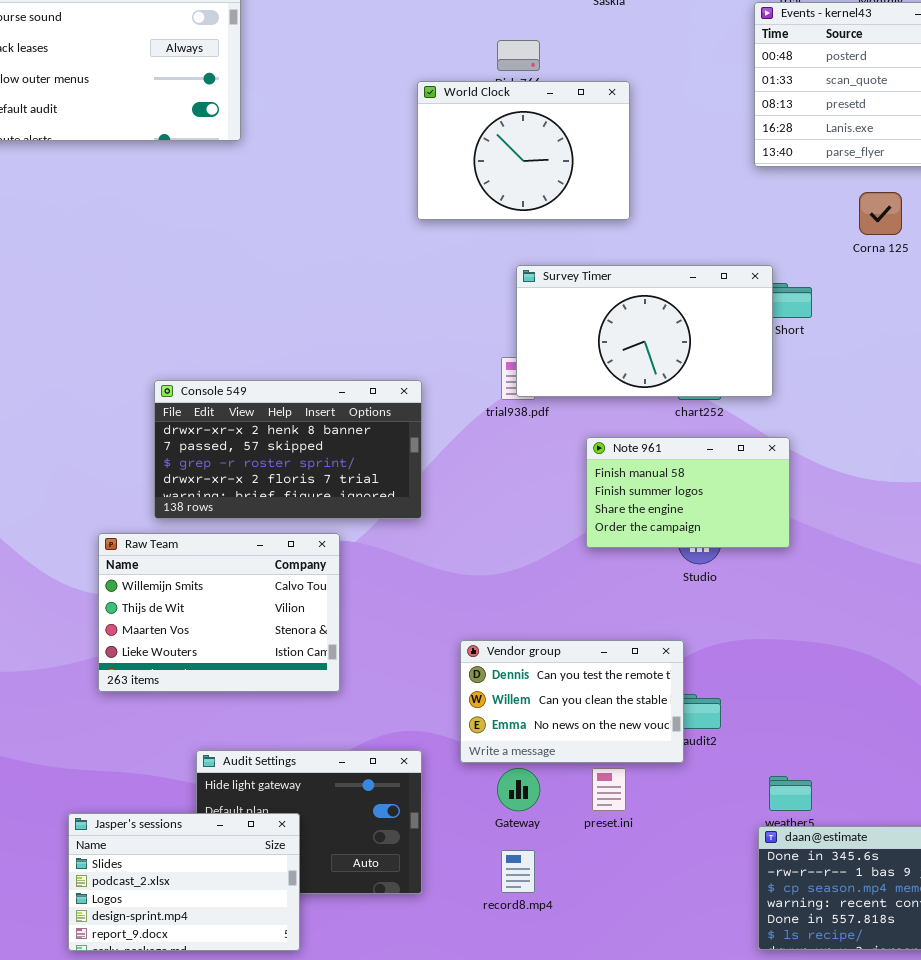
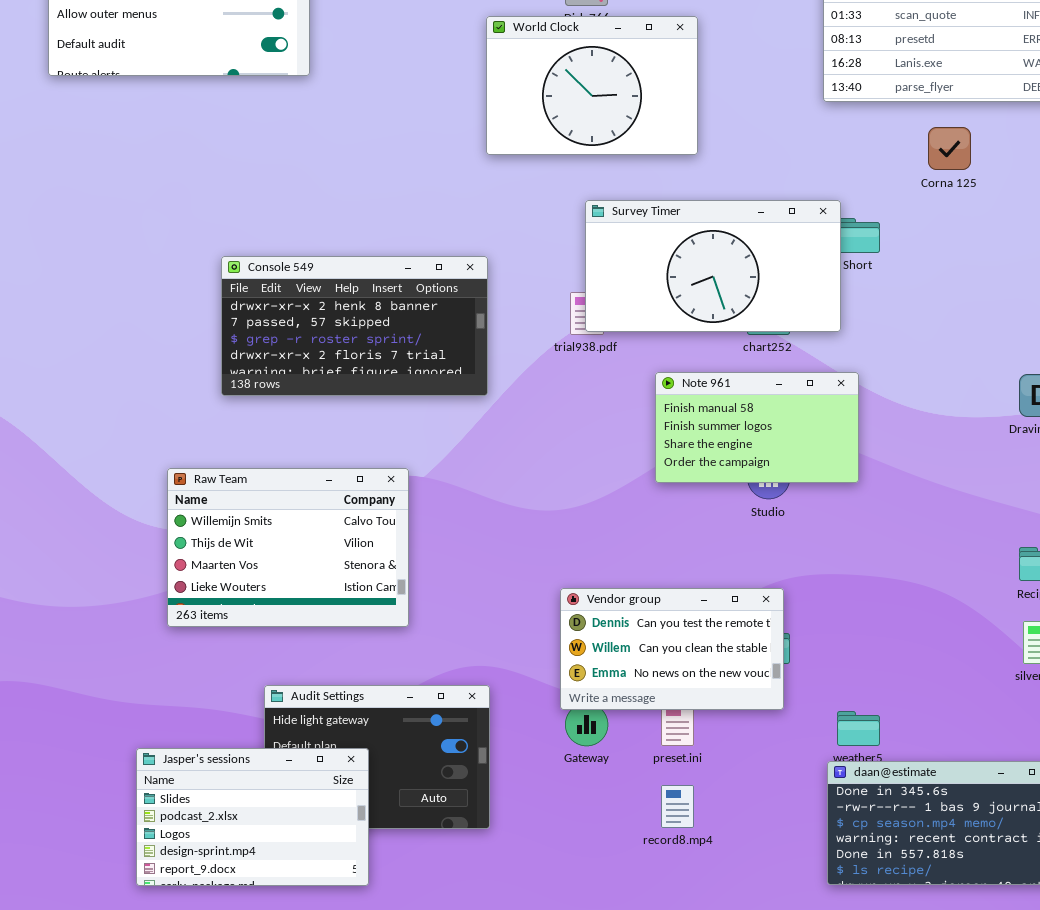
Console 549: [154,380,422,519] -> [221,256,488,396], moved
Vendor group: [460,640,684,763] -> [560,588,784,710], moved
record8.mp4: [501,850,535,893] -> [661,785,694,828], moved

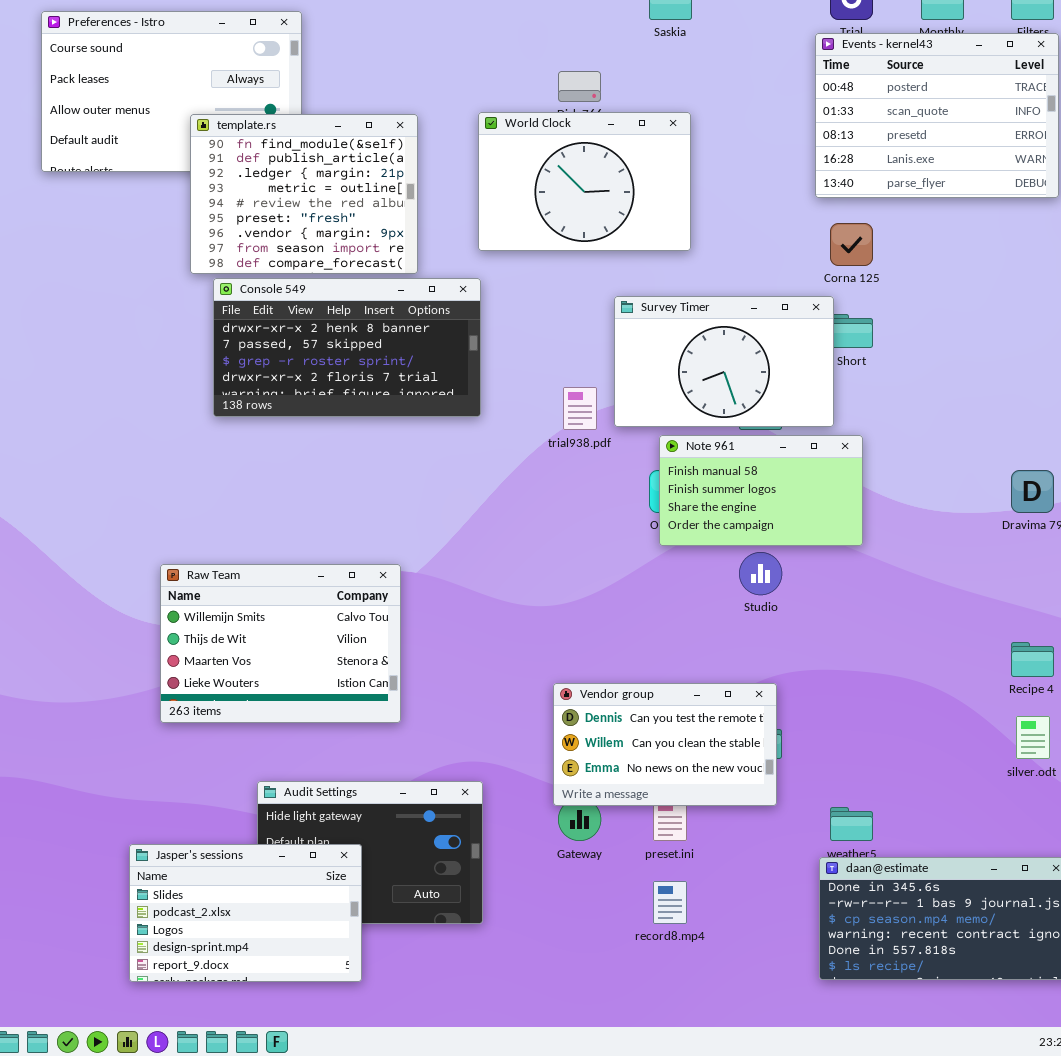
template.rs: none -> [190,114,418,274], opened
Corna 125: [928,127,971,170] -> [830,223,873,266], moved
Survey Timer: [585,200,841,332] -> [614,296,834,427], resized
Console 549: [221,256,488,396] -> [213,278,481,417], moved
Note 961: [655,372,859,483] -> [659,435,863,546], moved

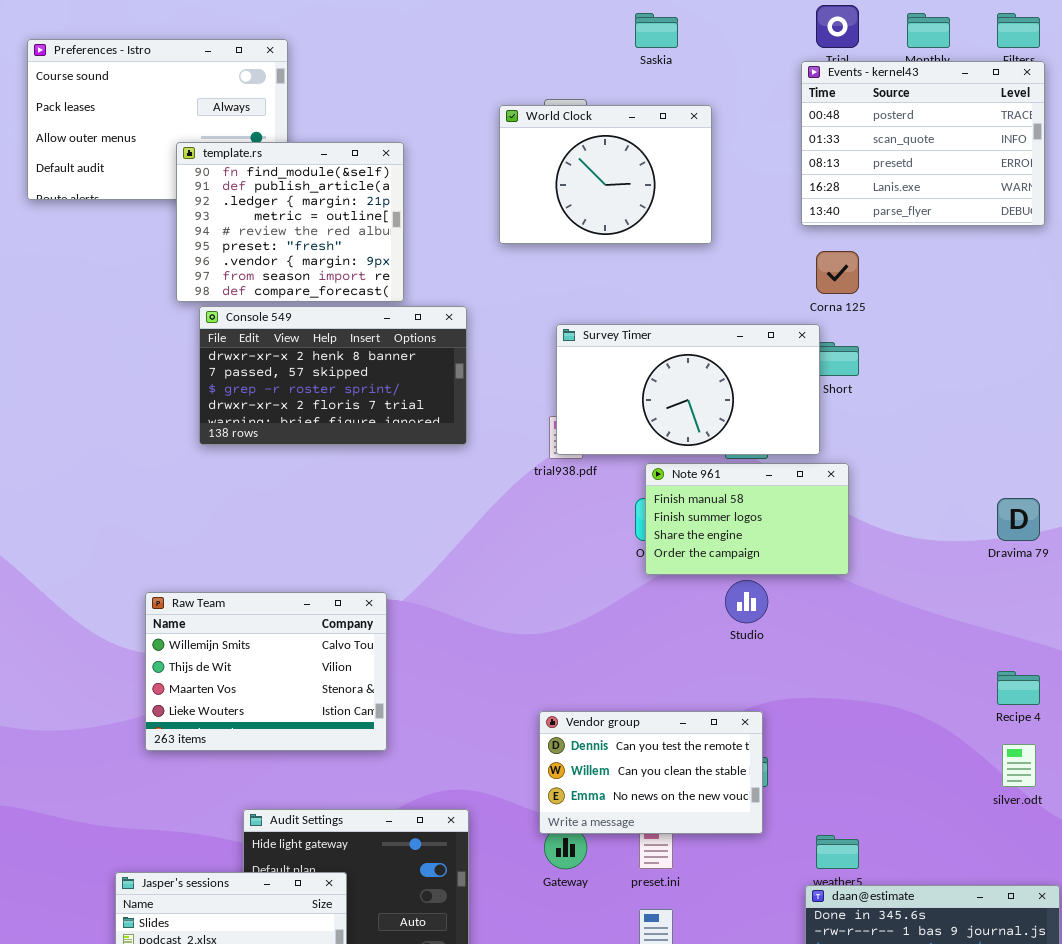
World Clock: [478,112,691,251] -> [499,105,712,244], moved
Survey Timer: [614,296,834,427] -> [556,324,820,455], resized

